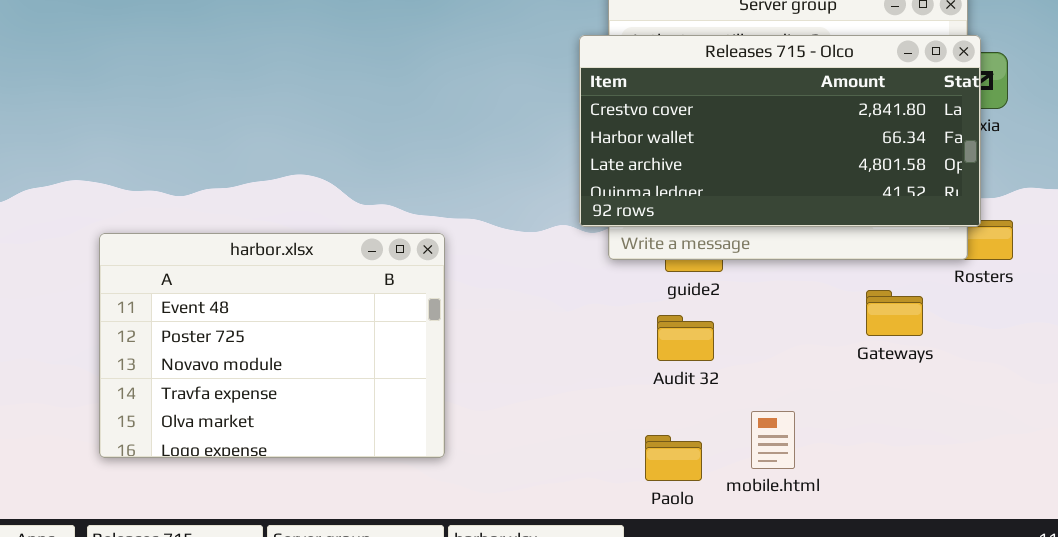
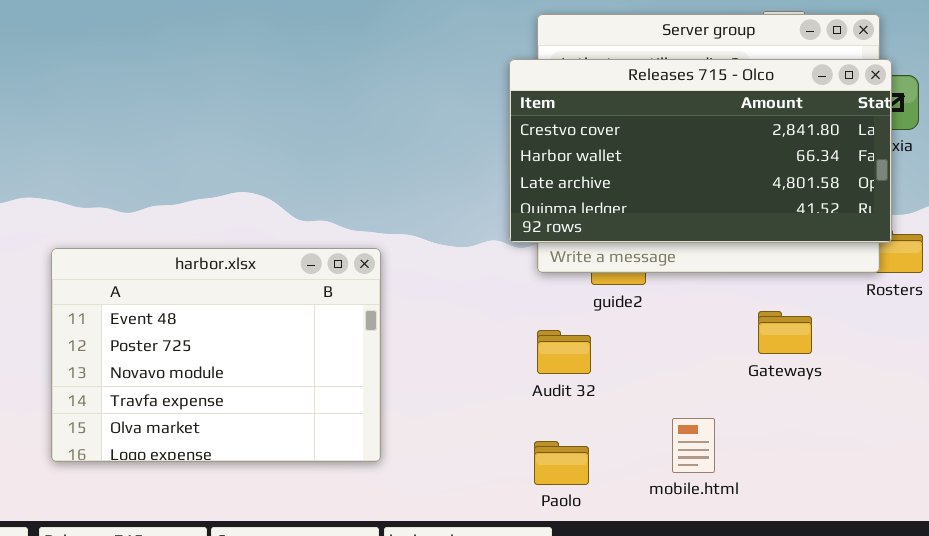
Gateways: [866,290,923,336] -> [758,311,812,354], moved
Audit 32: [657,315,714,361] -> [537,330,591,374], moved
Paolo: [645,435,702,481] -> [534,441,589,485], moved

